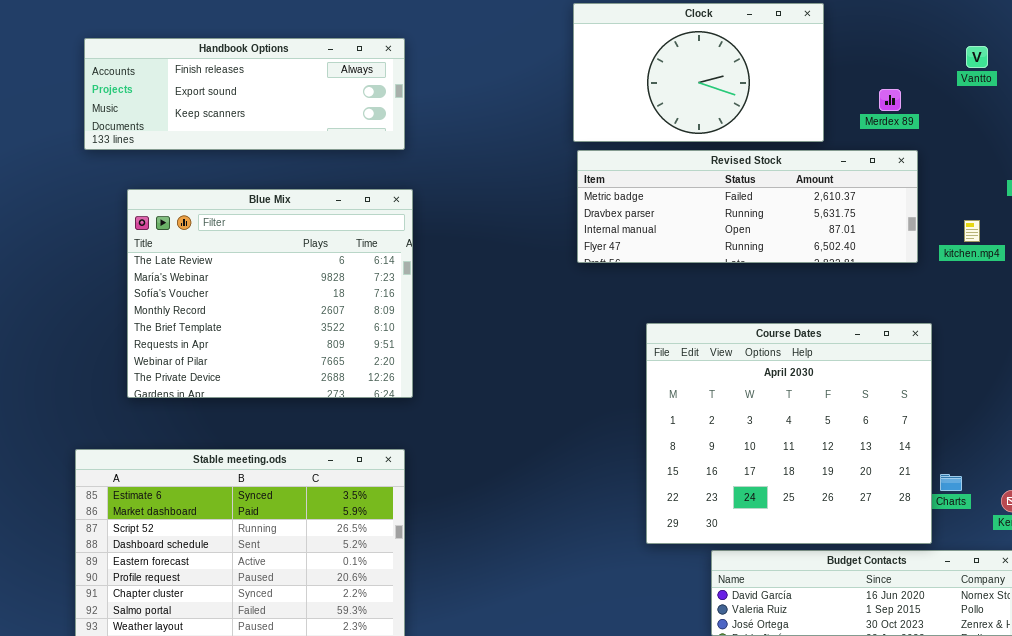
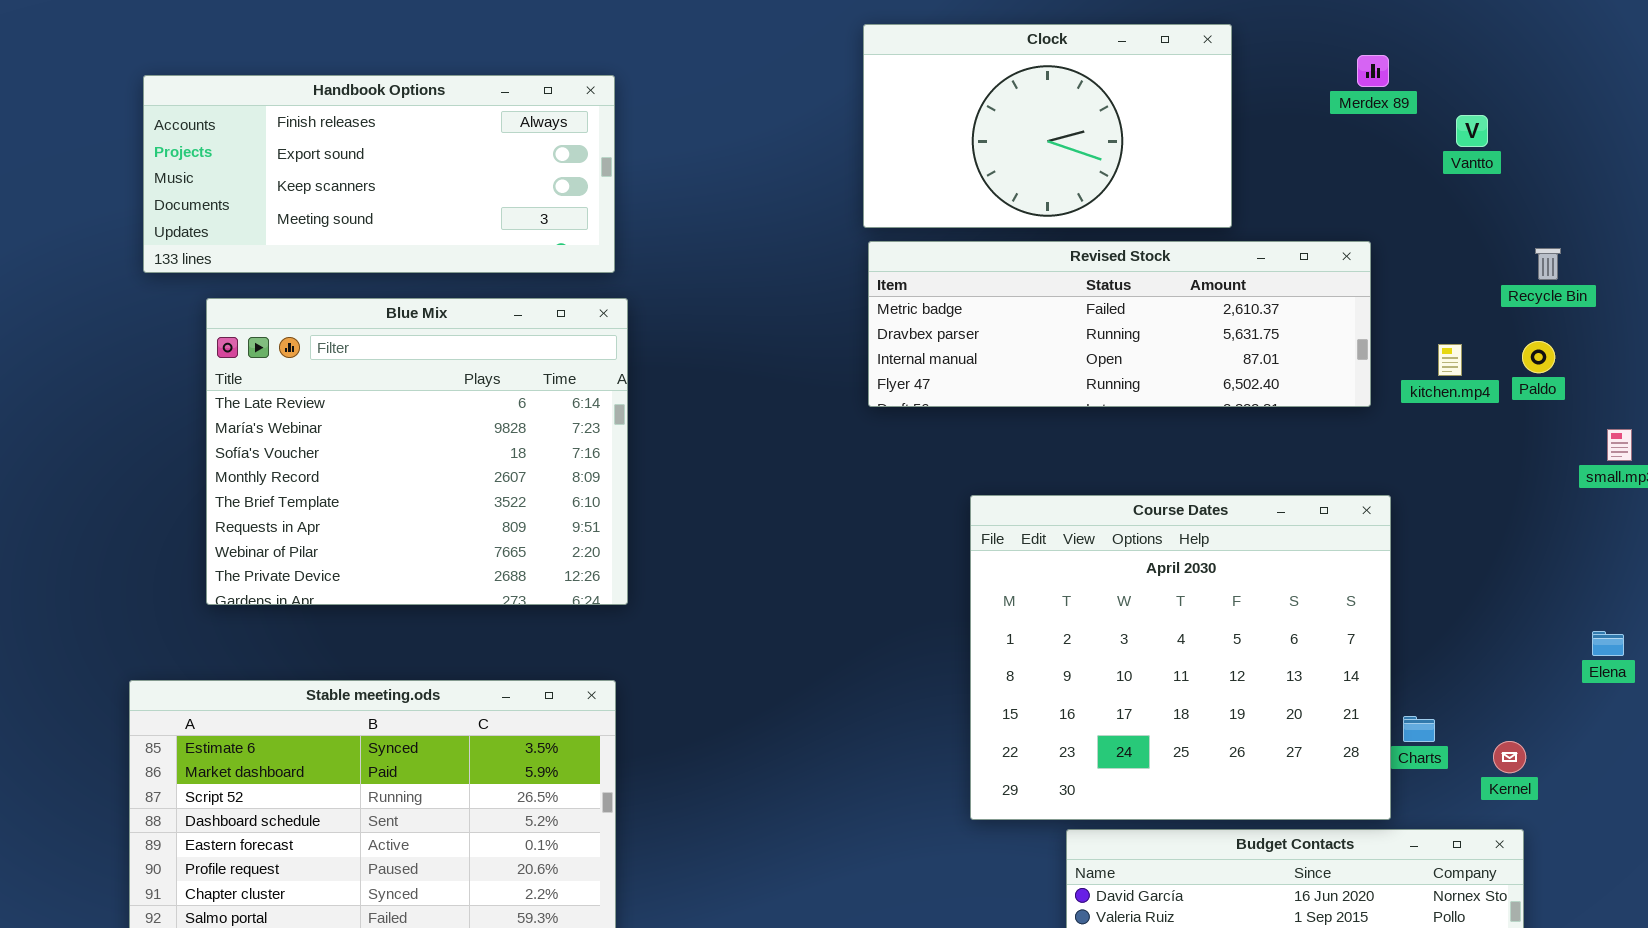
Handbook Options: [84,38,405,150] -> [143,75,615,273], resized
Vantto: [966,46,988,68] -> [1456,115,1488,147], moved
Merdex 89: [879,89,901,111] -> [1357,55,1389,87], moved

